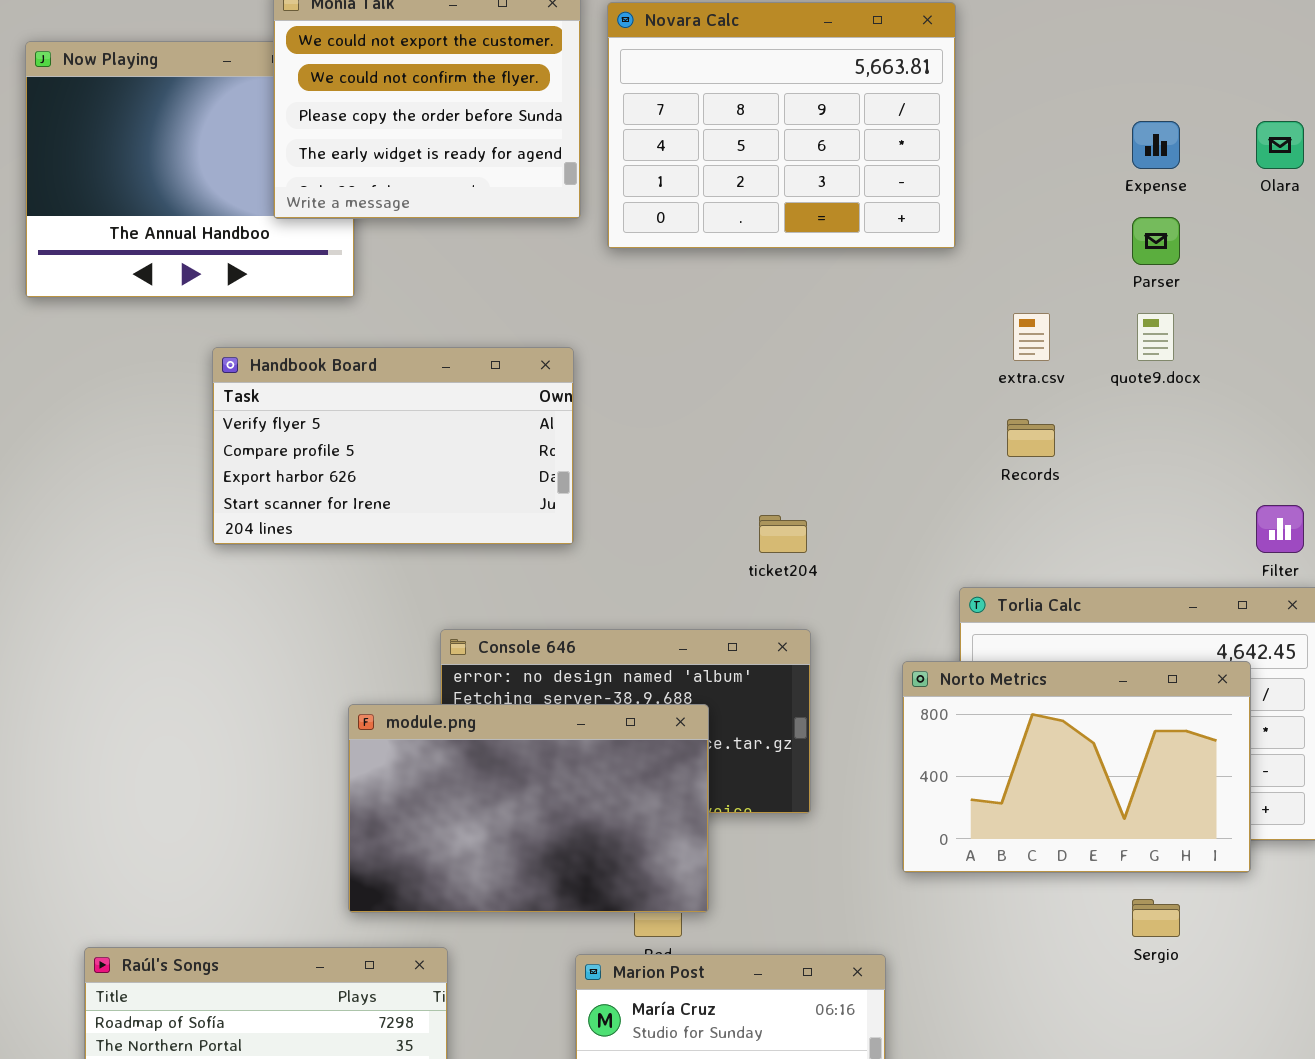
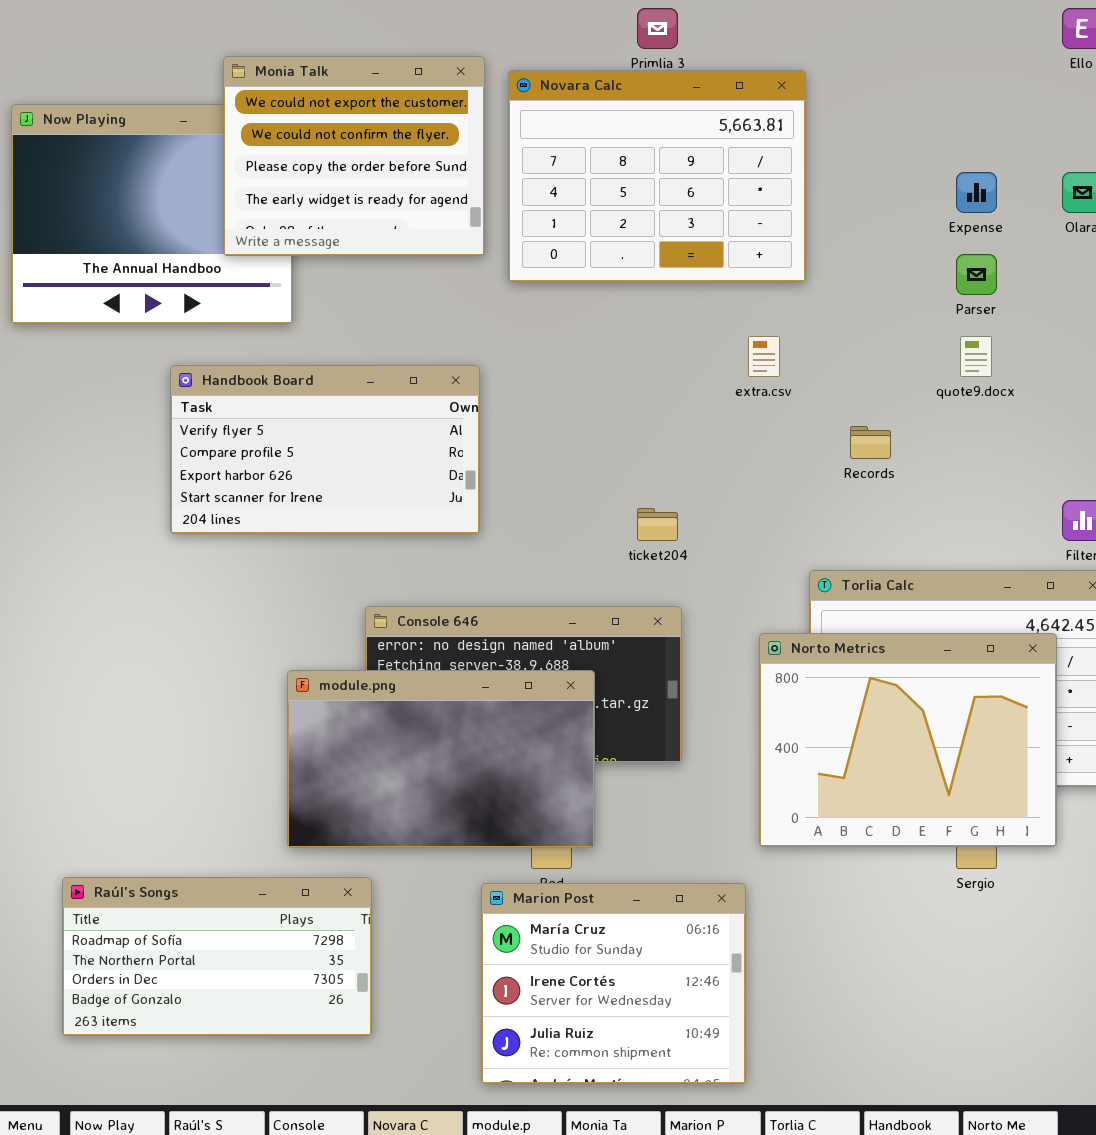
extra.csv: [1013,313,1050,361] -> [748,336,780,377], moved
Norto Metrics: [902,661,1251,873] -> [759,633,1057,847], resized

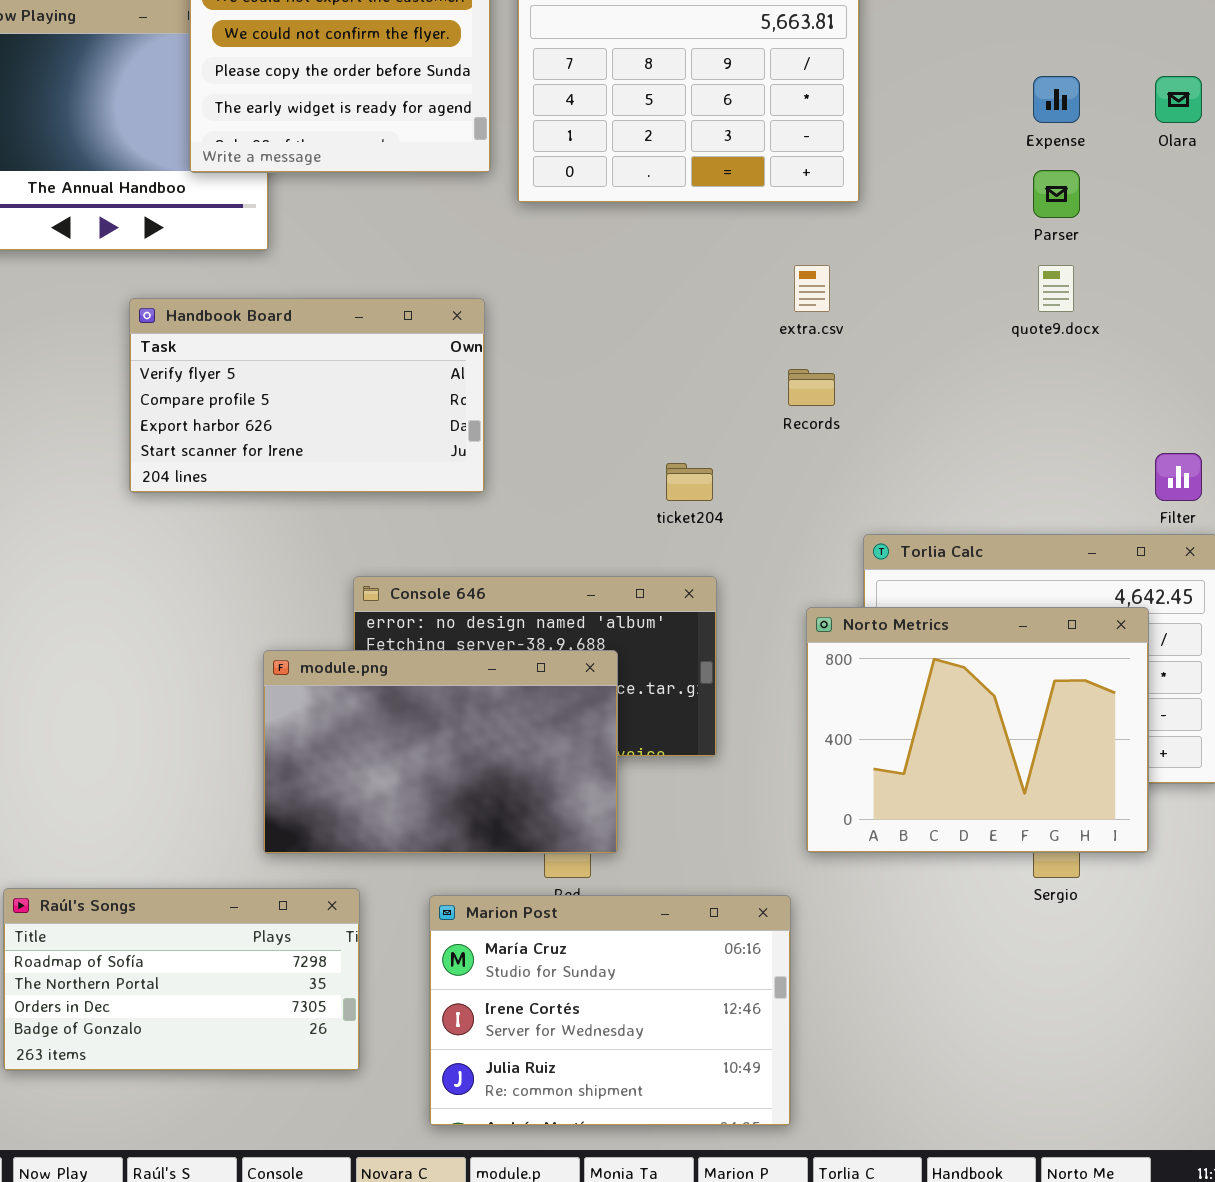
Records: [850,426,891,459] -> [788,369,835,406], moved
Marion Post: [481,883,746,1084] -> [429,895,791,1126], resized

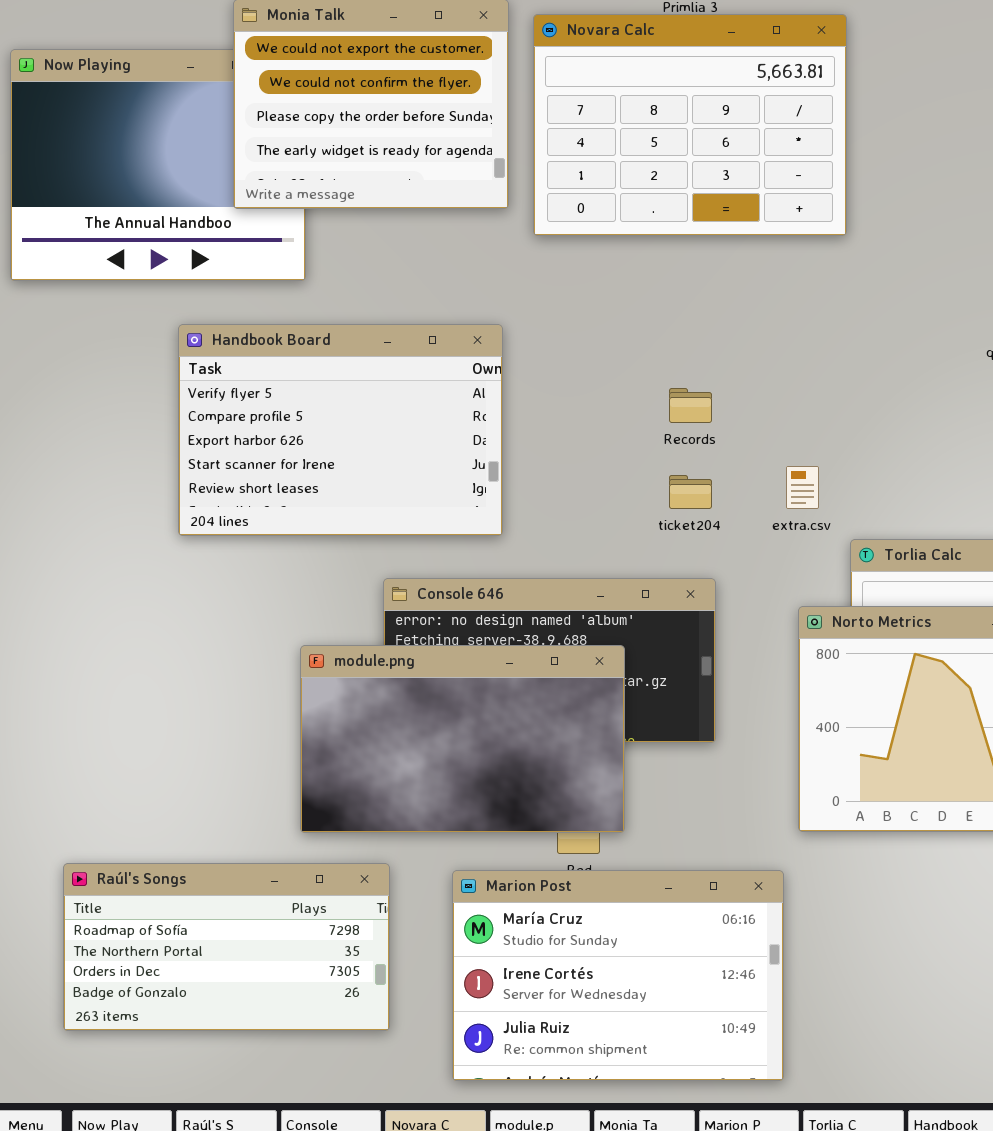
extra.csv: [794,265,830,312] -> [786,466,819,509], moved
Handbook Board: [129,298,485,493] -> [178,324,503,536], resized
Records: [788,369,835,406] -> [669,388,712,423], moved

